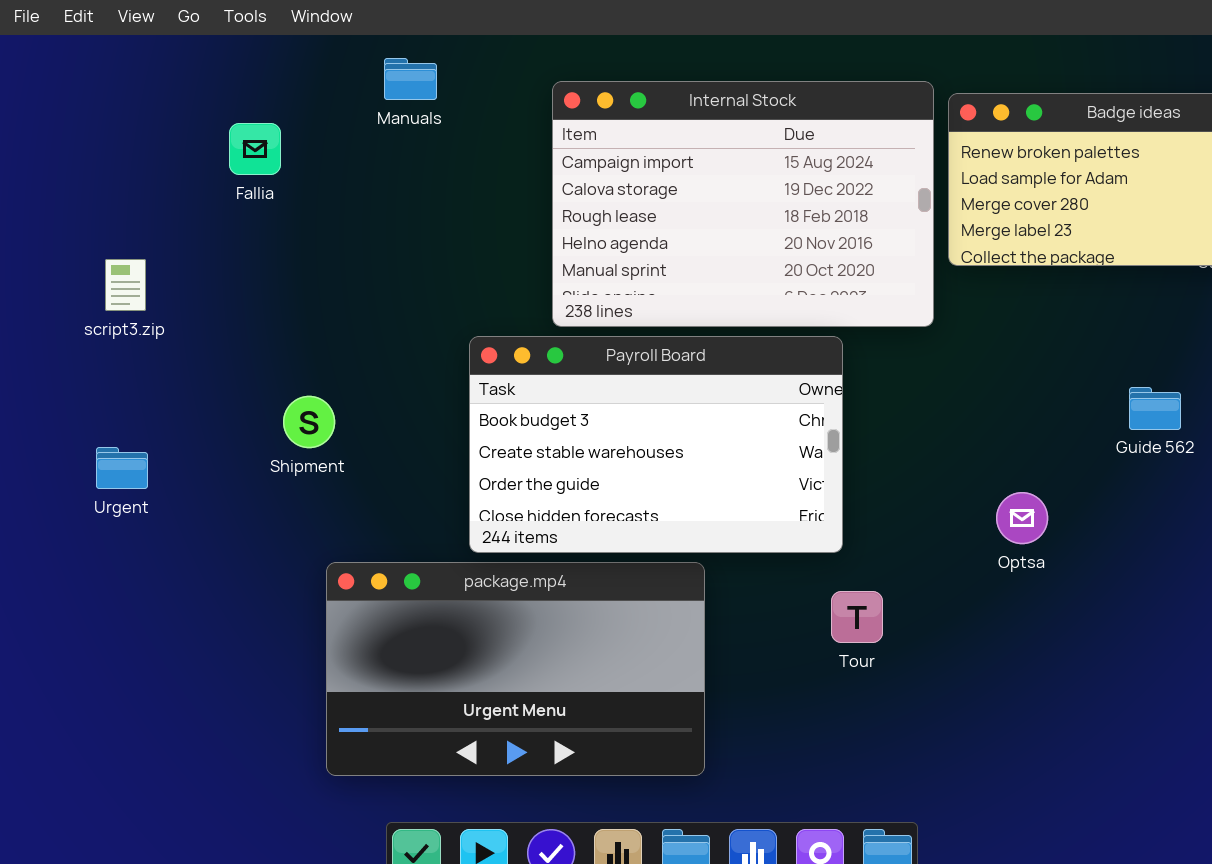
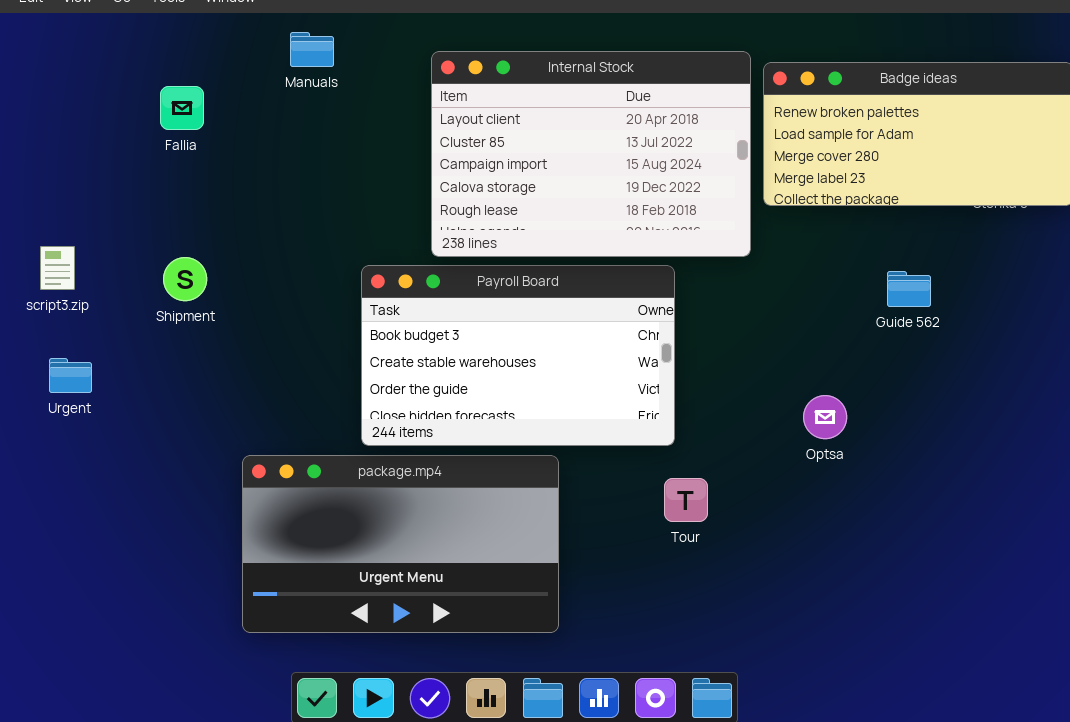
Internal Stock: [552,81,934,327] -> [431,51,751,257], scrolled up 2 rows
script3.zip: [105,259,146,311] -> [40,246,75,290], moved
Guide 562: [1129,387,1181,430] -> [887,271,931,307], moved
Shipment: [283,396,335,448] -> [163,257,207,301], moved

